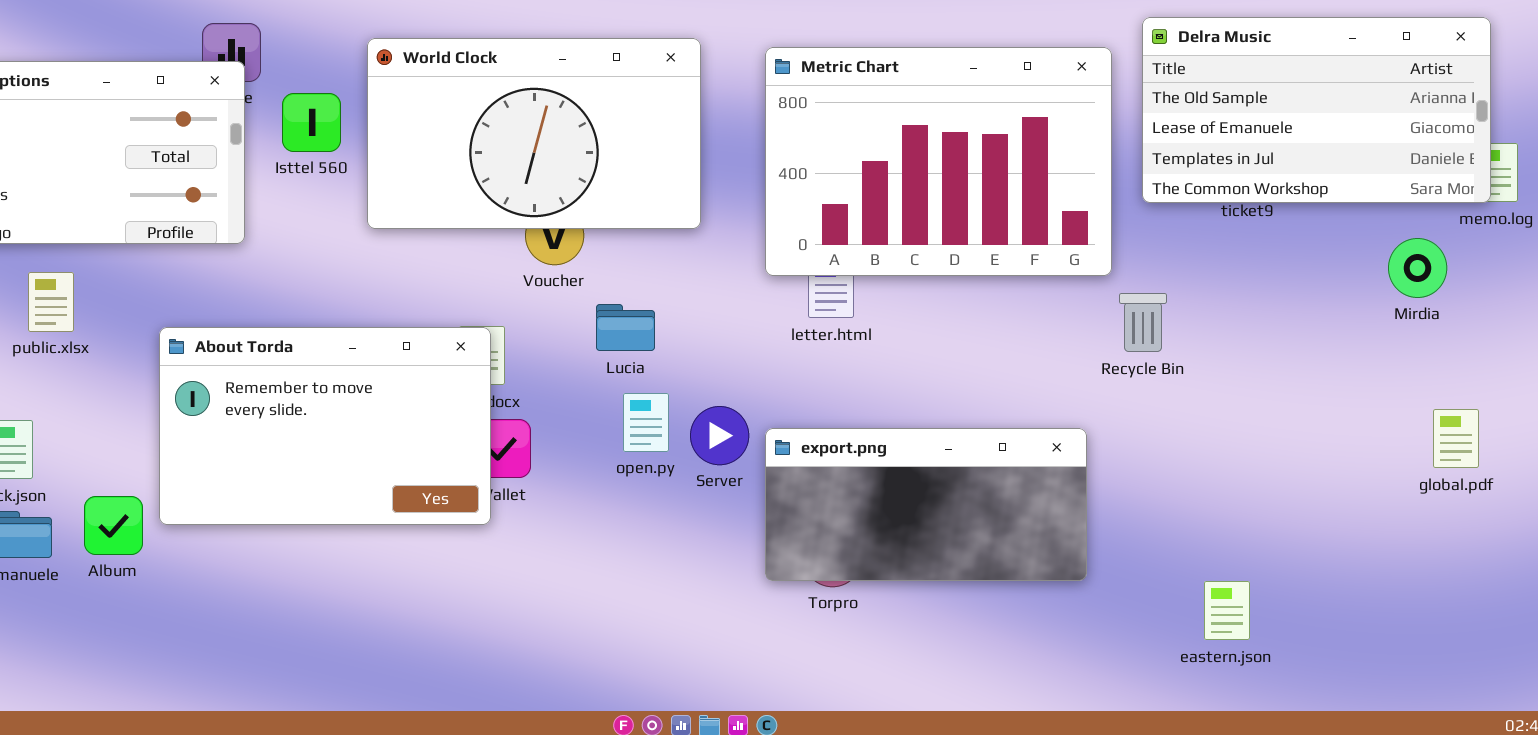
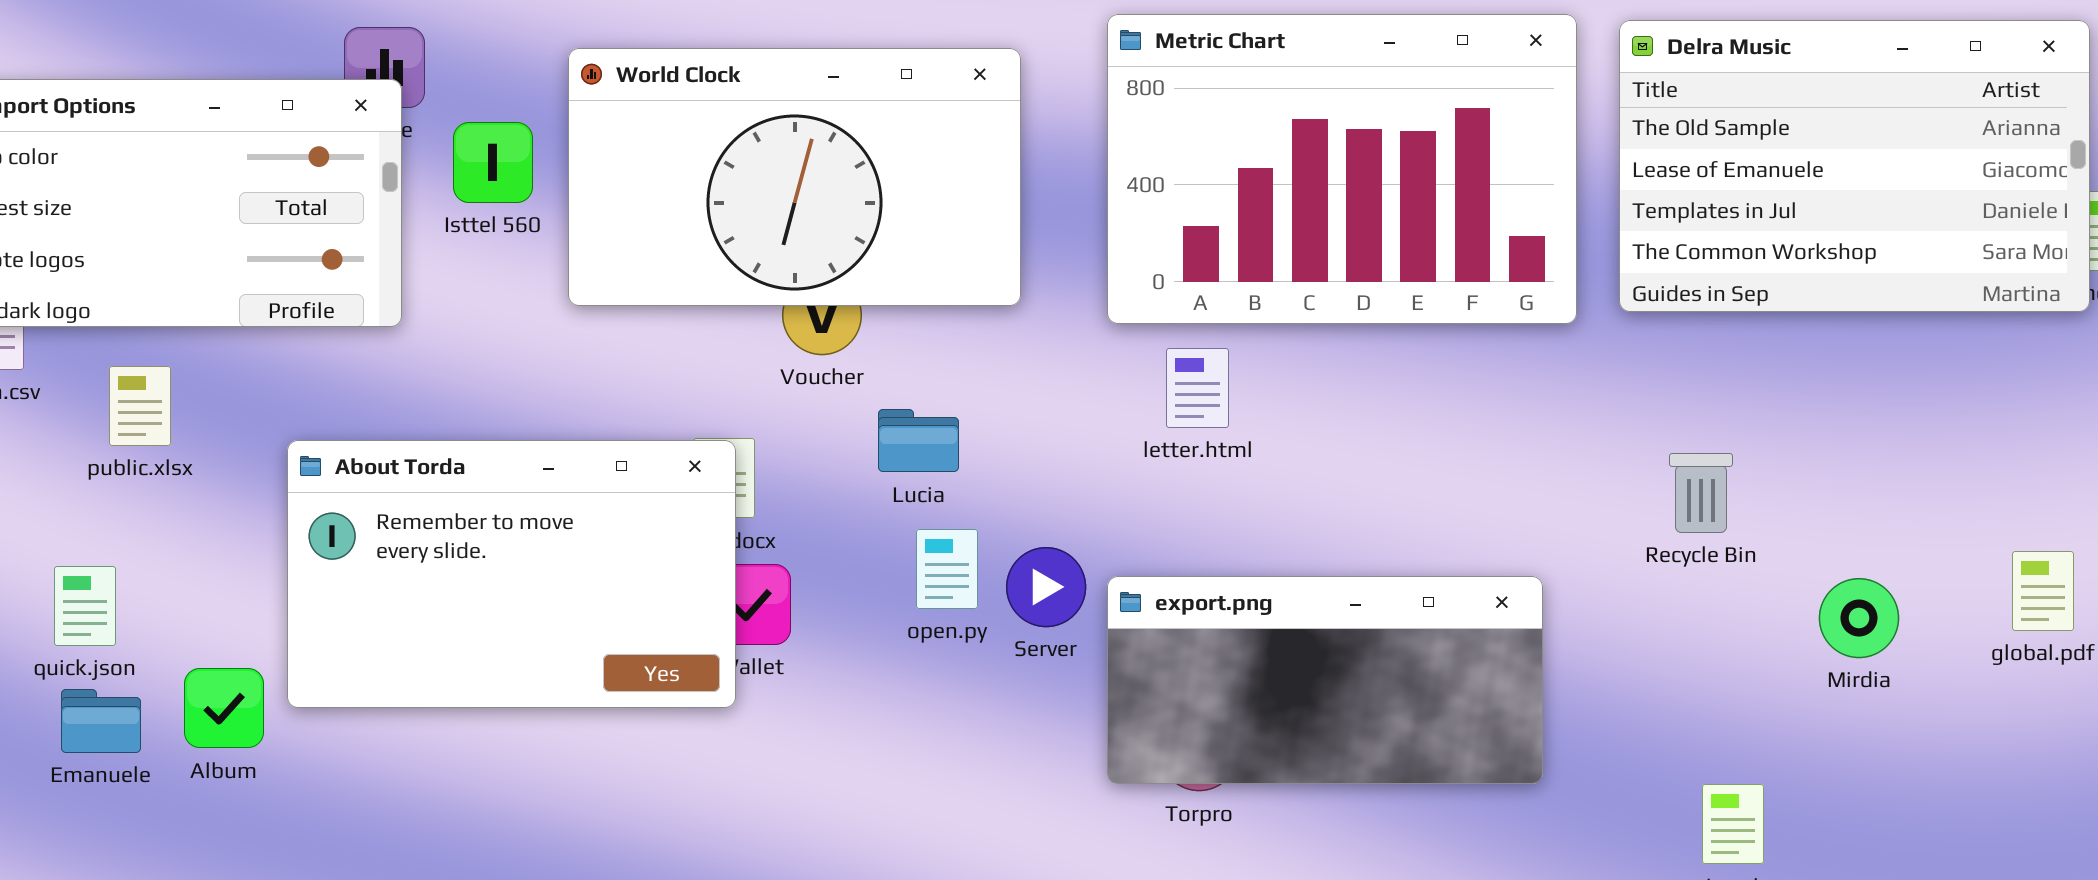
Delra Music: [1142,17,1491,203] -> [1619,20,2090,312], resized
Metric Chart: [765,47,1112,276] -> [1107,14,1577,324], moved
Mirdia: [1388,238,1447,298] -> [1819,578,1899,658], moved
Recycle Bin: [1119,293,1167,352] -> [1669,453,1733,533], moved

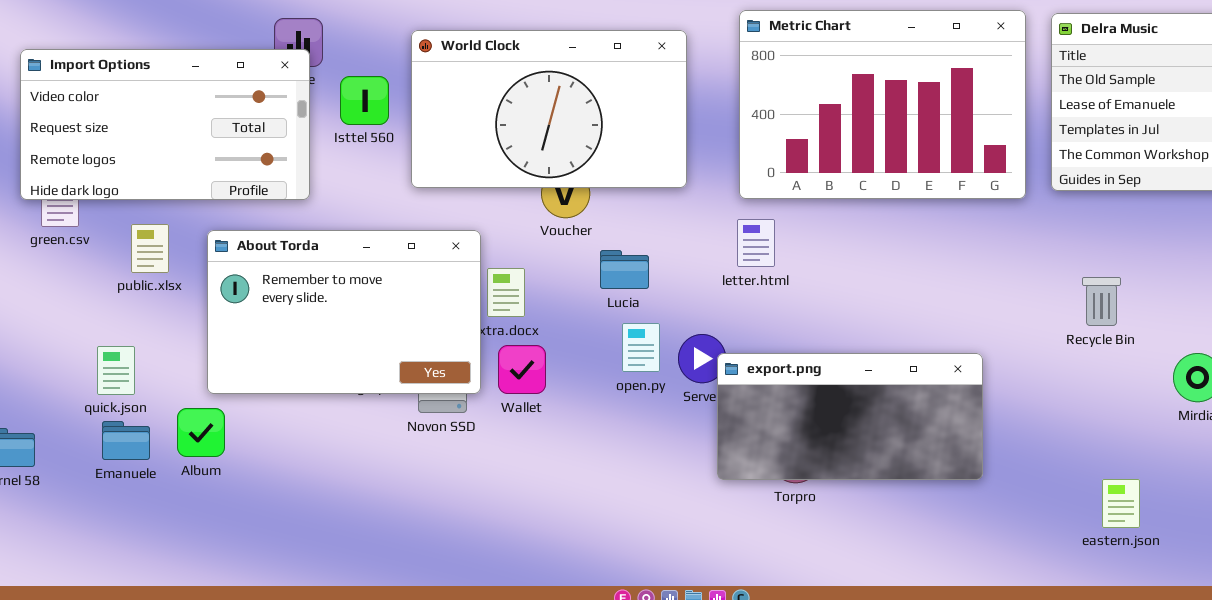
letter.html: [1166,348,1229,428] -> [737,219,775,267], moved
About Torda: [287,440,736,708] -> [207,230,481,394], moved
export.png: [1107,576,1543,784] -> [717,353,983,480], moved

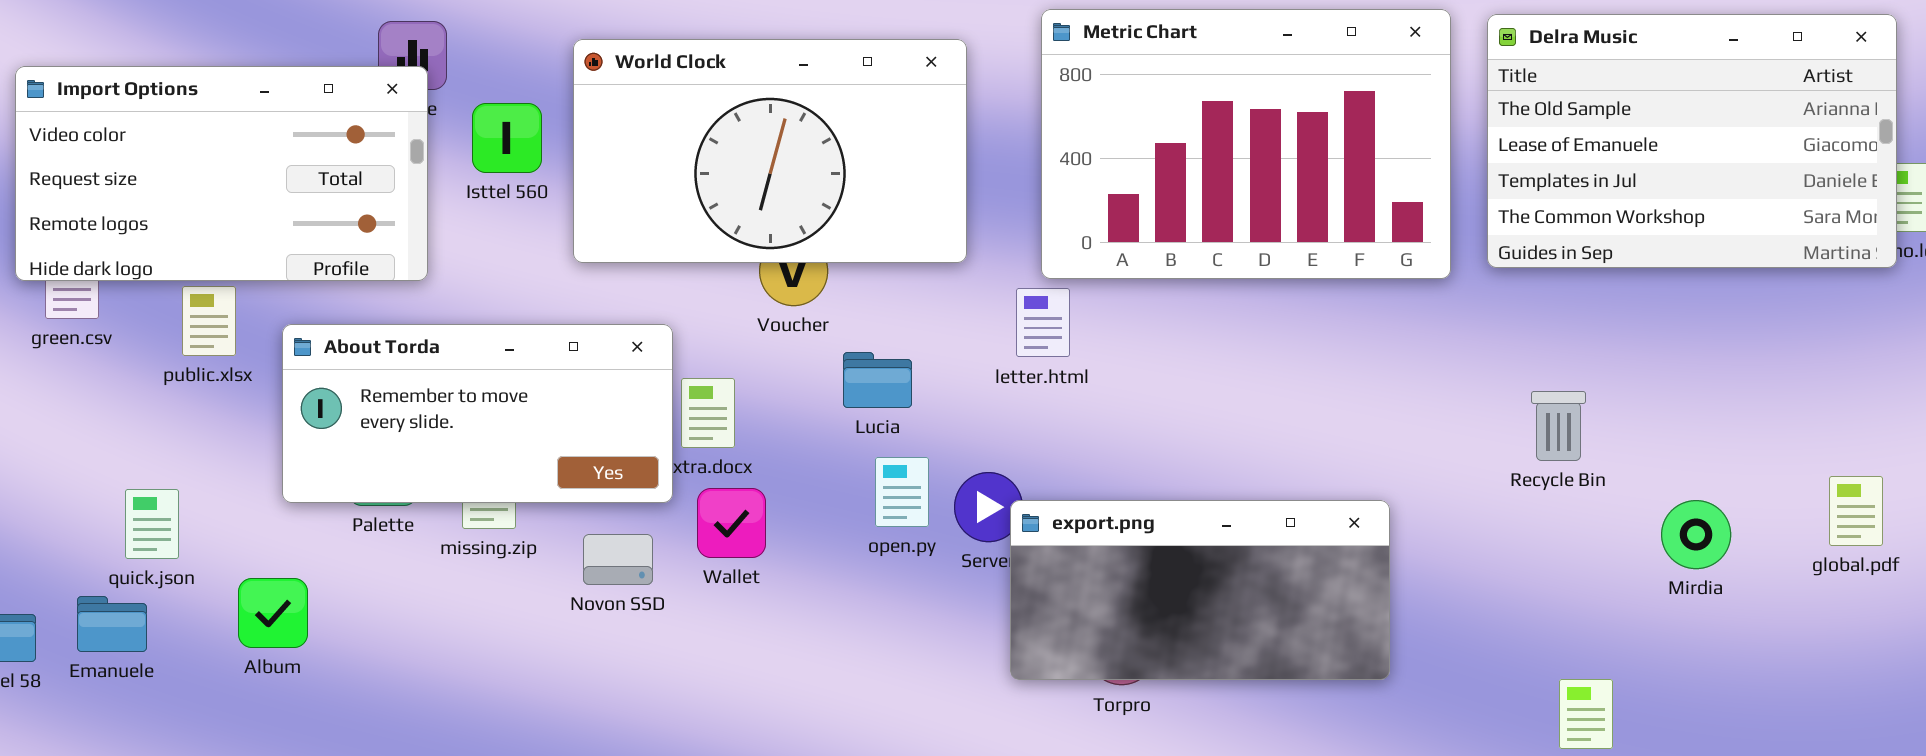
letter.html: [737,219,775,267] -> [1016,288,1070,357], moved
public.xlsx: [131,224,169,273] -> [182,286,236,356], moved
About Torda: [207,230,481,394] -> [282,324,673,503], resized
Emanuele: [102,421,150,460] -> [77,596,147,652], moved

